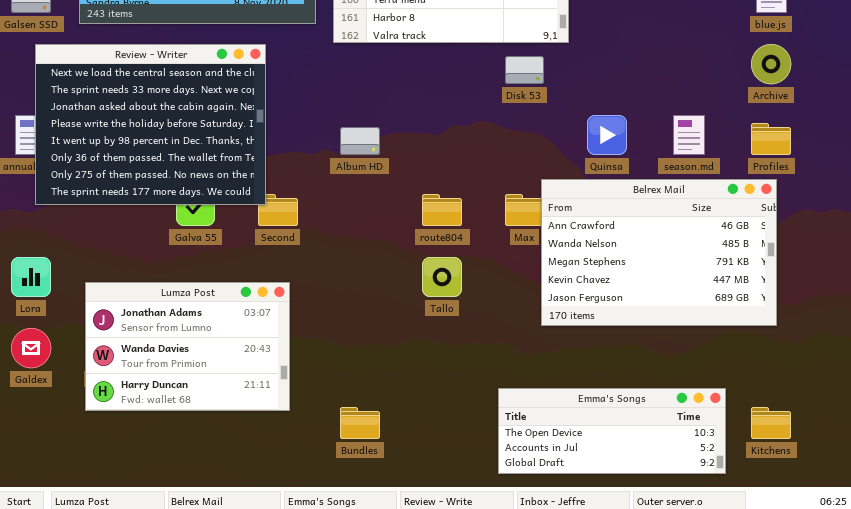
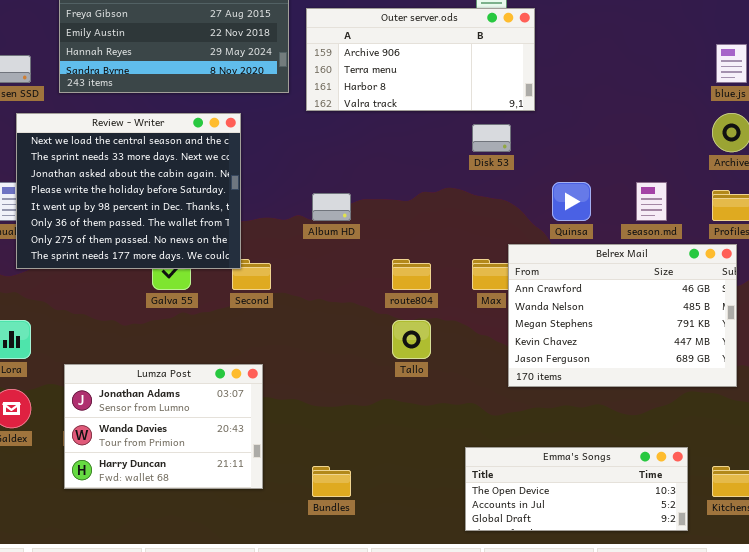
Lumza Post: [85,282,290,411] -> [64,364,263,489], moved

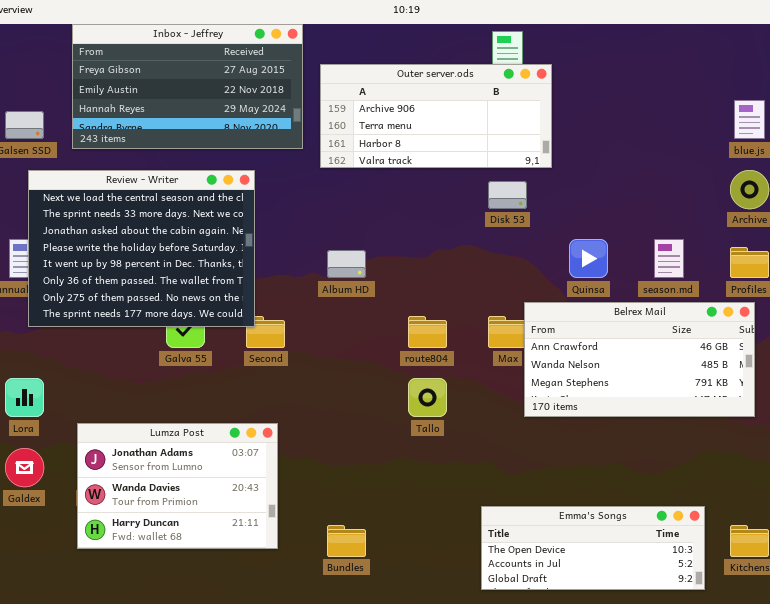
Belrex Mail: [508,244,737,387] -> [524,302,755,417], resized

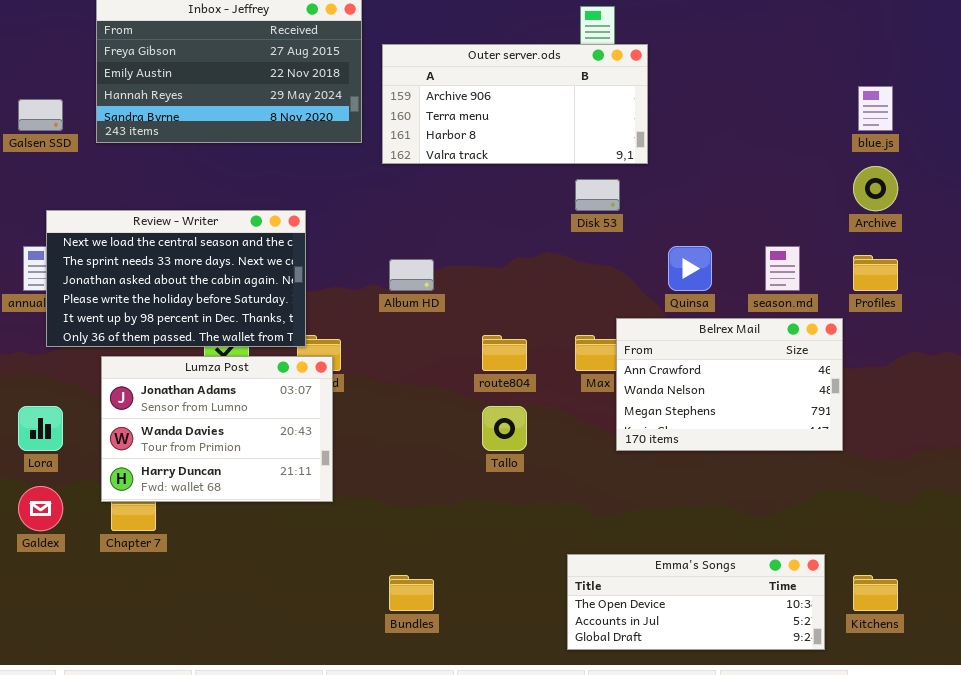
Review - Writer: [28,170,255,327] -> [46,210,306,347], resized
Belrex Mail: [524,302,755,417] -> [616,318,843,451], resized
Lumza Post: [77,423,278,549] -> [101,356,333,502], moved

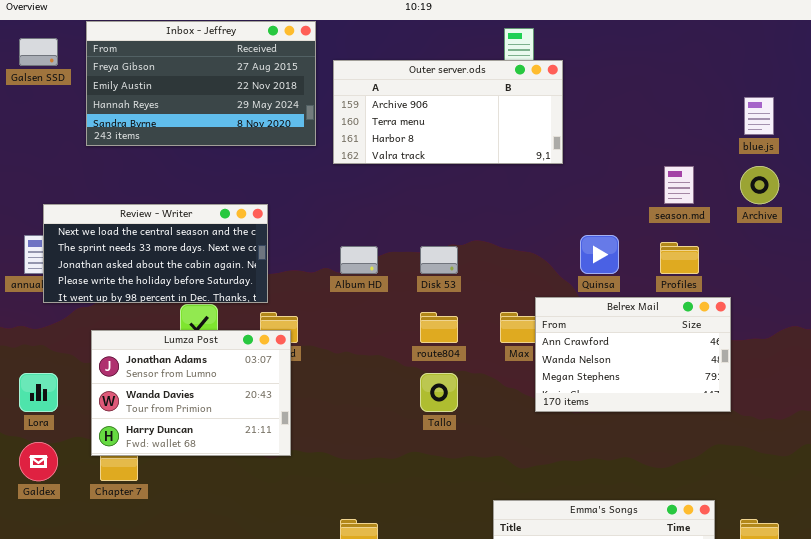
Galsen SSD: [18,99,63,131] -> [19,38,58,66], moved
Disk 53: [575,179,620,211] -> [420,246,458,274], moved
Review - Writer: [46,210,306,347] -> [43,204,268,303], resized
season.md: [765,246,800,291] -> [664,166,694,204], moved
Profiles: [853,255,898,291] -> [660,242,699,274], moved

